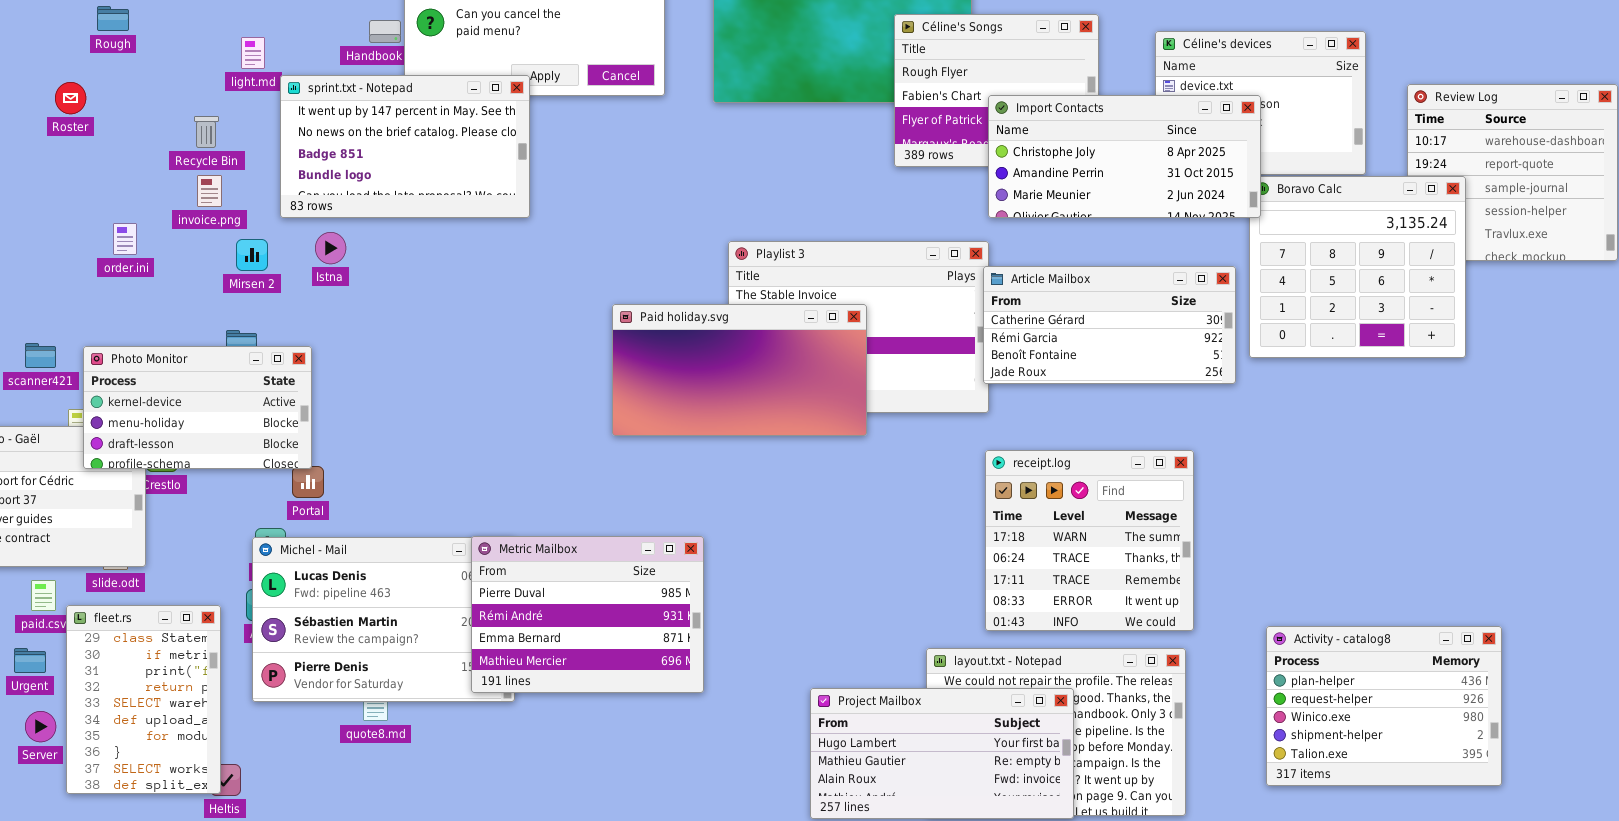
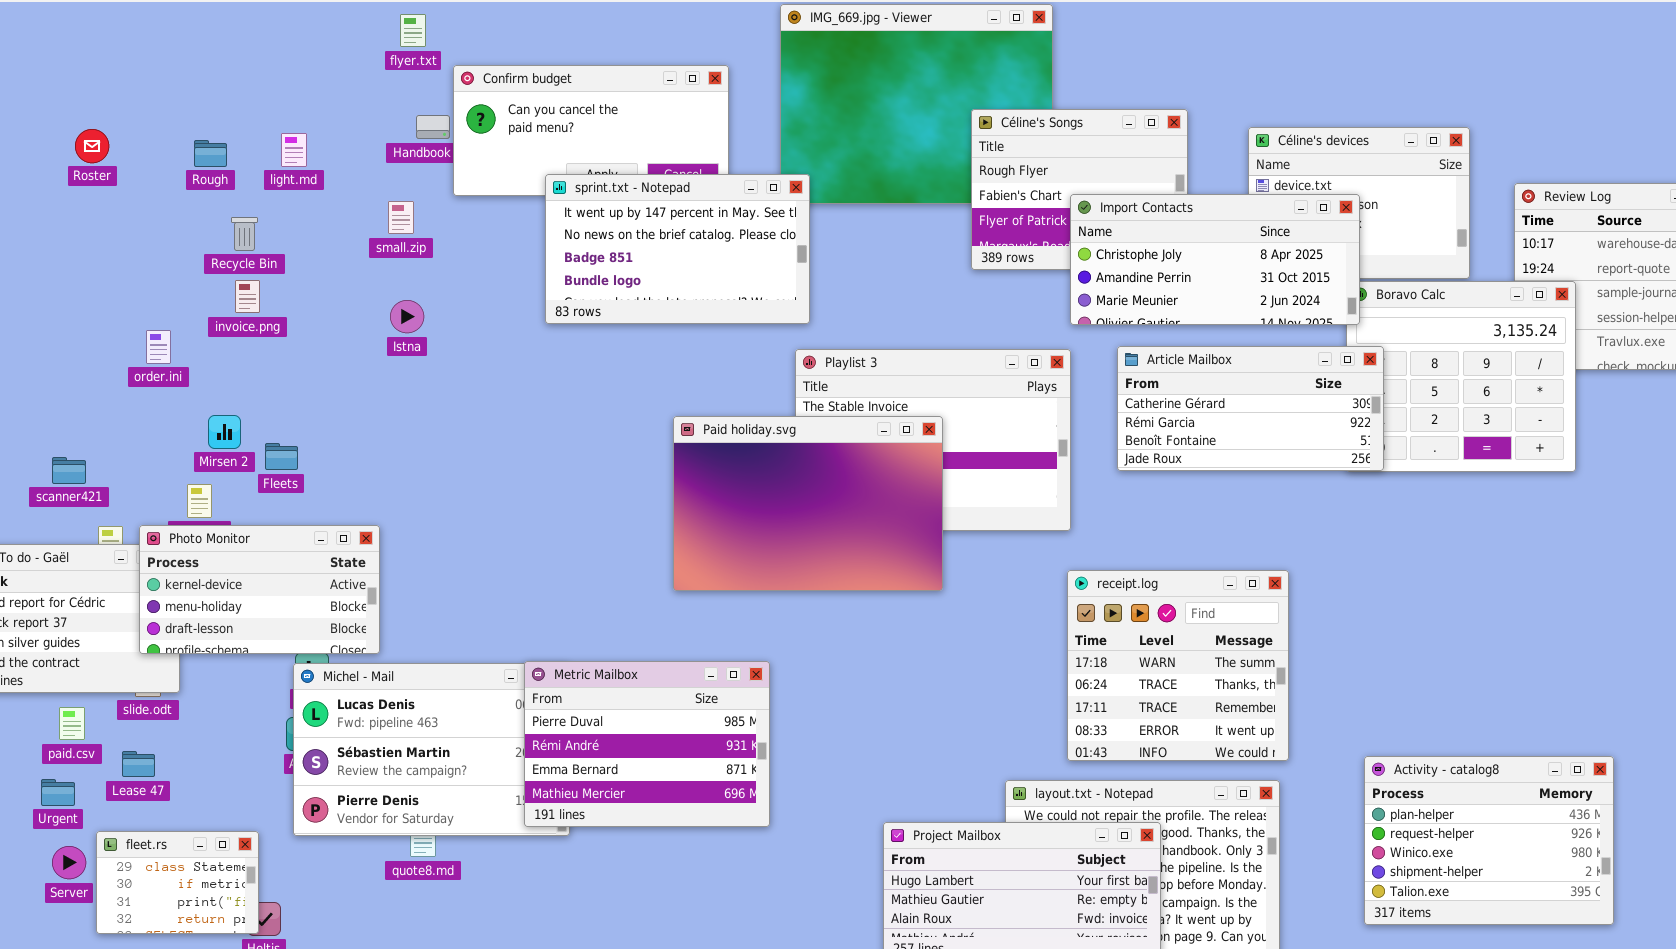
Rough: [97,6,129,31] -> [194,140,227,167], moved
sprint.txt - Notepad: [280,75,530,218] -> [545,174,810,324], moved
Roster: [55,82,86,114] -> [75,129,109,163], moved
Istna: [315,232,346,264] -> [390,300,424,333], moved
Mirsen 2: [236,239,268,271] -> [208,415,241,449], moved
Article Mailbox: [983,266,1236,384] -> [1117,346,1384,471], moved
Paid holiday.svg: [612,304,867,436] -> [673,416,943,591], resized
Photo Monitor: [83,346,312,469] -> [139,525,380,654], moved
fleet.rs: [66,605,221,794] -> [96,831,259,934], resized

